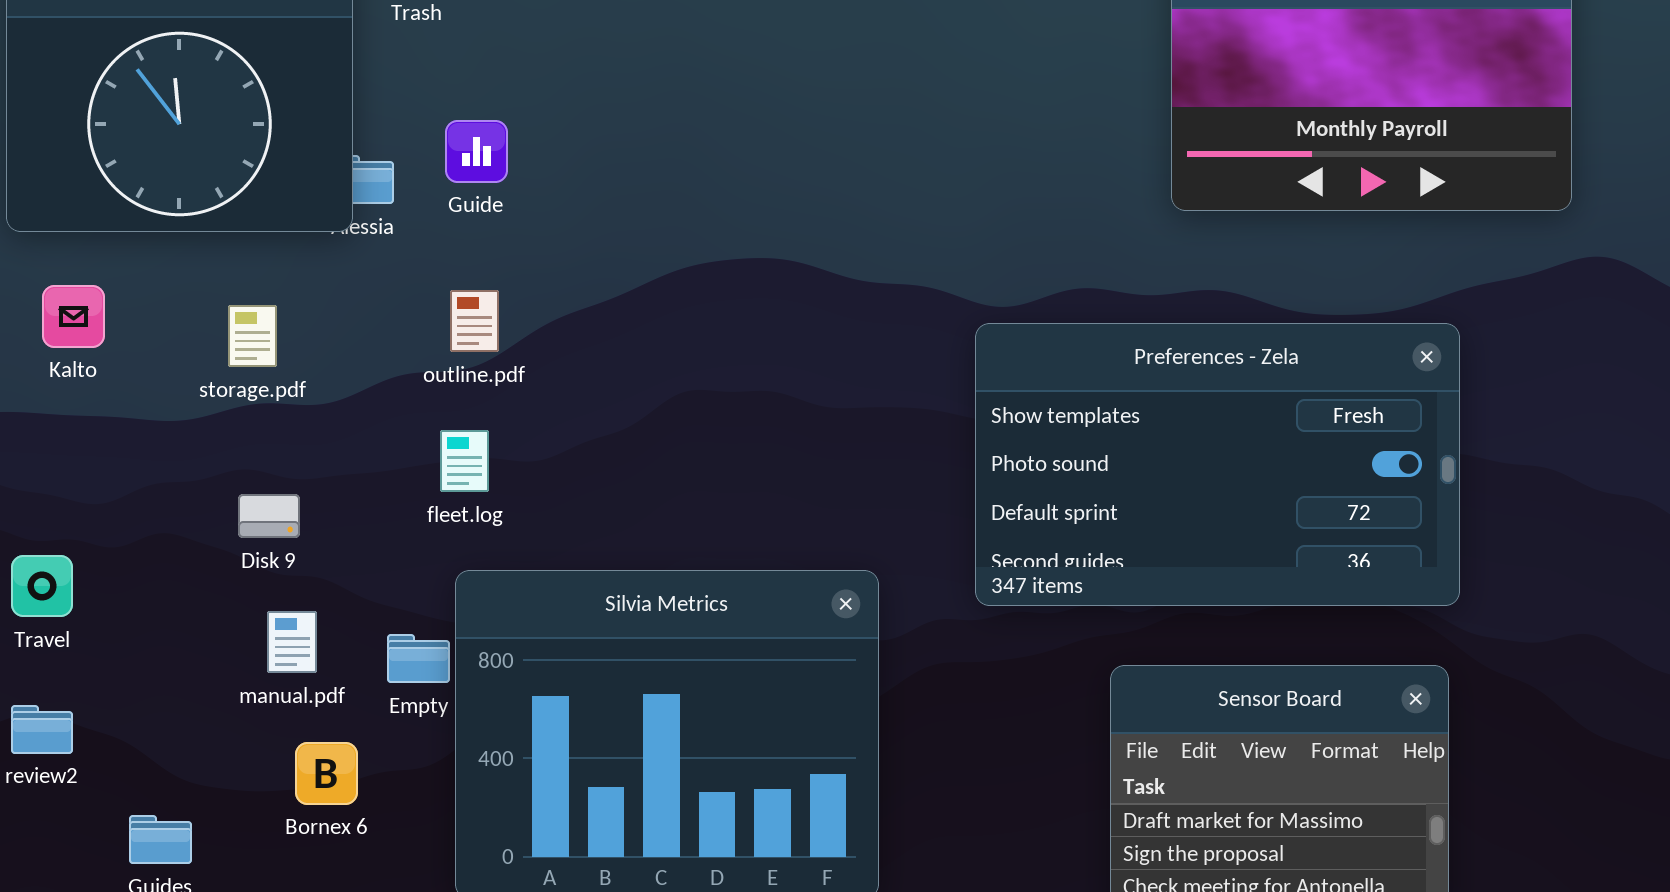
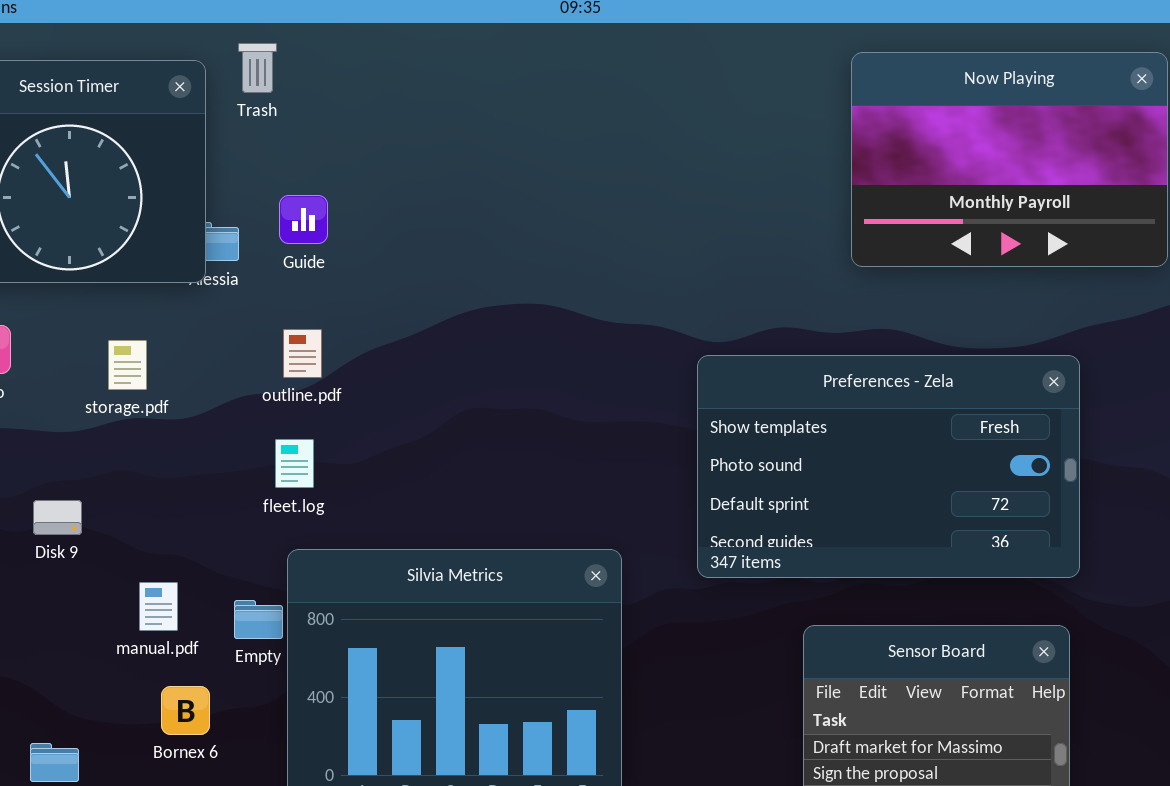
Disk 9: [238,494,300,538] -> [33,500,82,535], moved

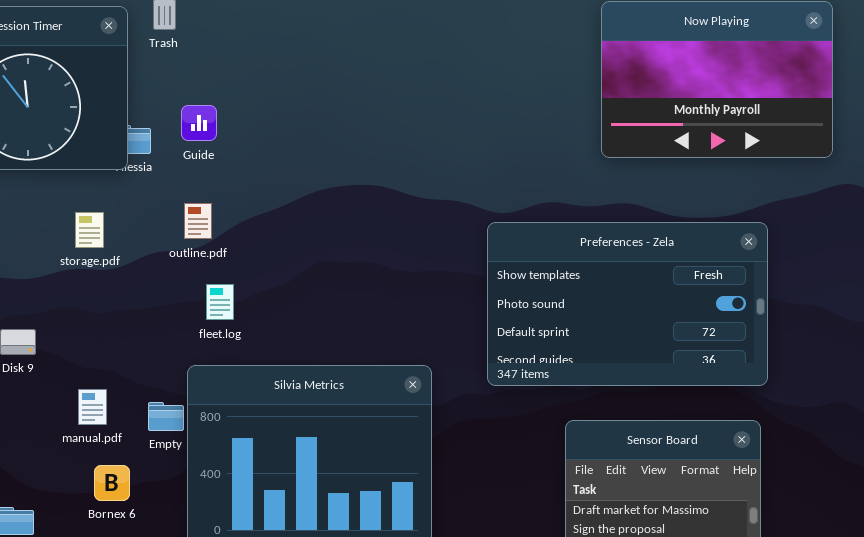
storage.pdf: [108,340,147,390] -> [75,212,104,248], moved
fleet.log: [275,439,314,488] -> [206,284,234,320], moved

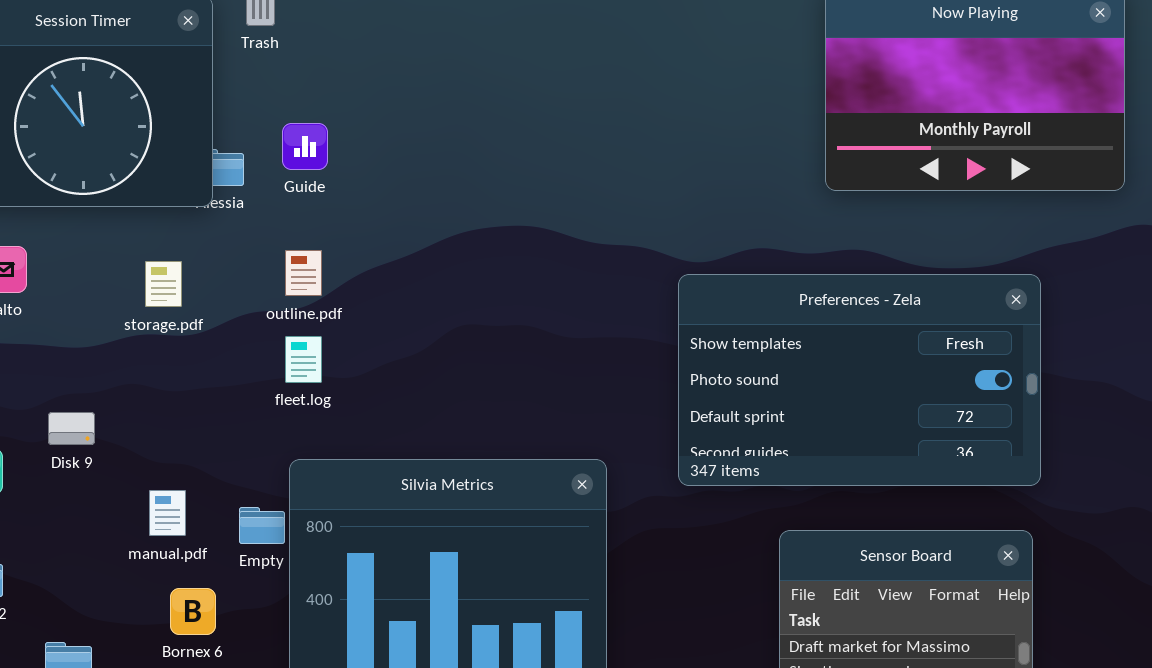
fleet.log: [206,284,234,320] -> [285,336,322,383], moved

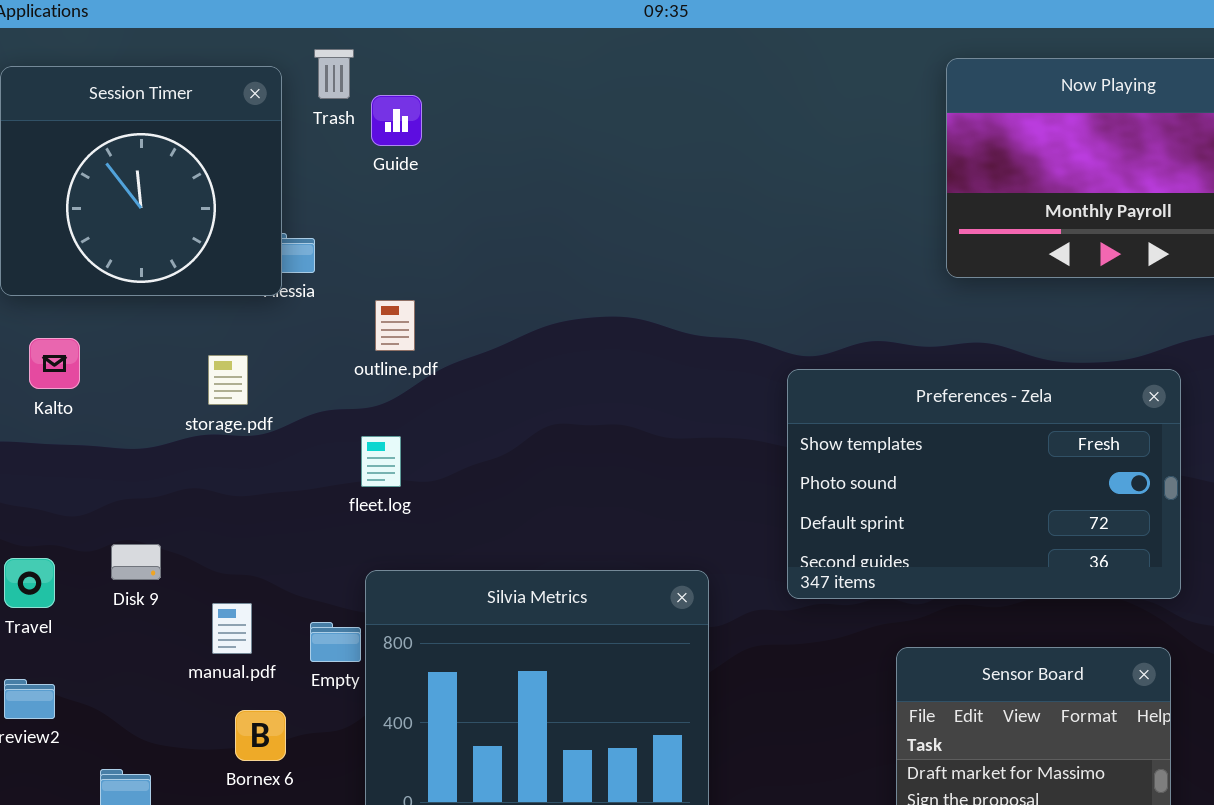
Guide: [282,123,328,170] -> [371,95,422,146], moved
outline.pdf: [285,250,322,296] -> [375,300,415,351], moved
Disk 9: [48,412,95,445] -> [111,544,161,580], moved

